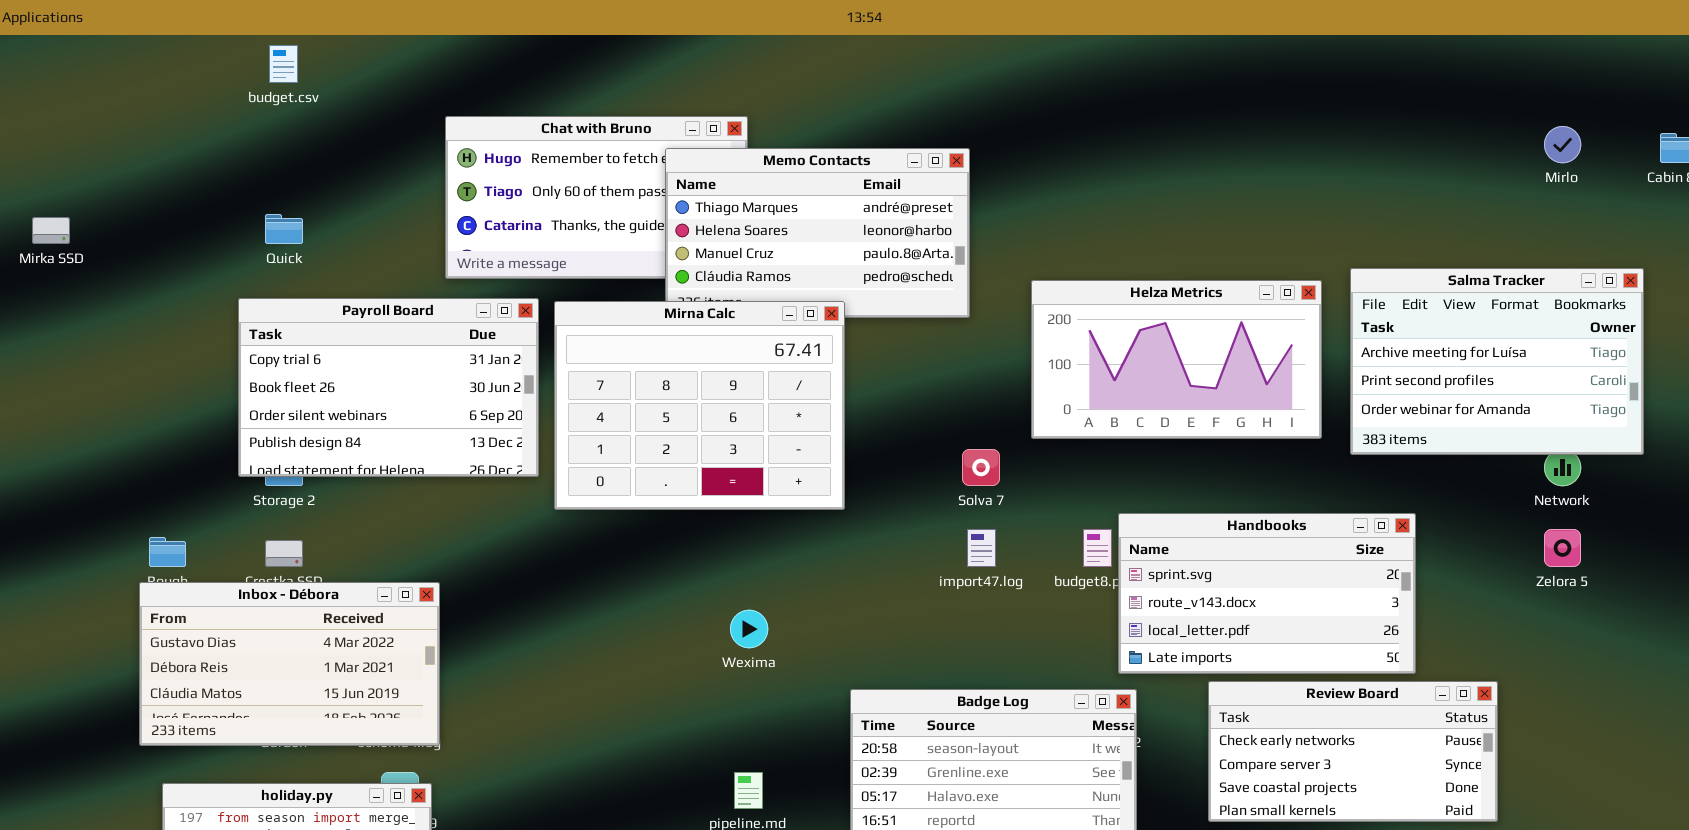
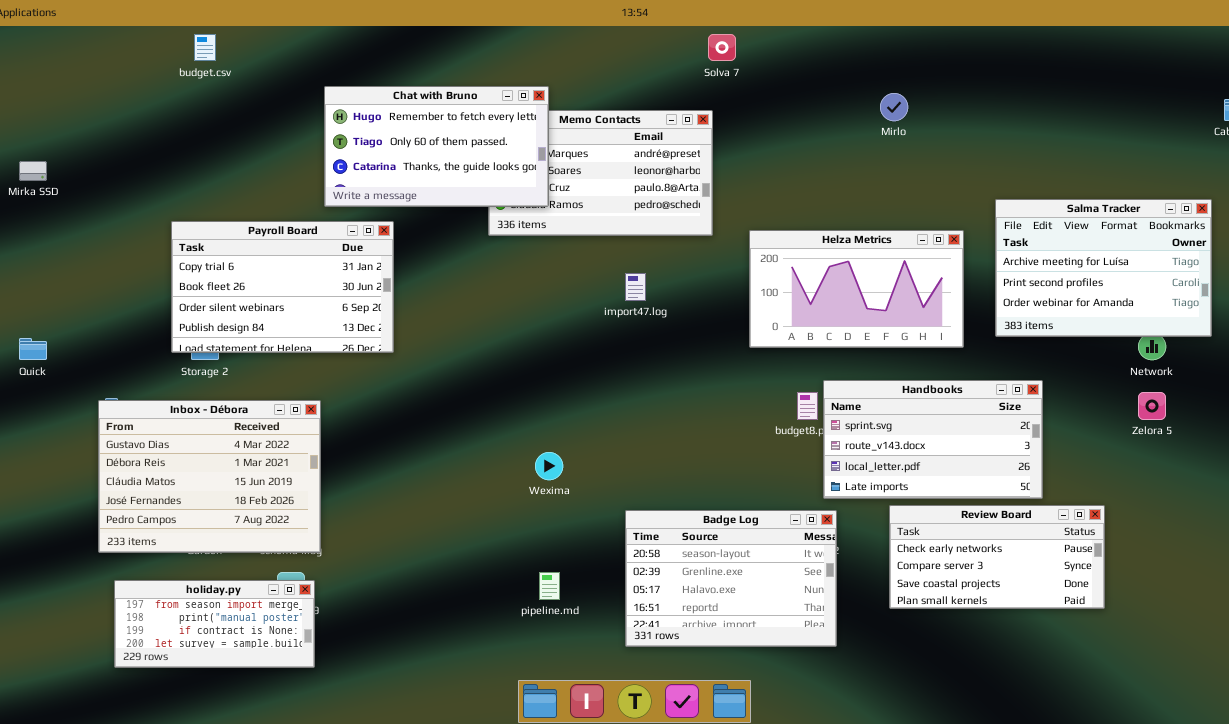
Chat with Bruno: [445,116,748,279] -> [324,86,549,207], raised
Mirlo: [1544,126,1581,163] -> [880,93,908,121], moved
Quick: [265,214,303,244] -> [19,338,47,360], moved
Helza Metrics: [1031,280,1322,439] -> [749,230,964,348], moved
Mirna Calc: [554,301,845,510] -> none, closed
Solva 7: [962,449,1000,486] -> [708,34,736,61], moved
import47.log: [967,529,996,567] -> [625,273,646,301], moved
Inbox - Débora: [139,582,440,746] -> [98,400,321,553], resized

